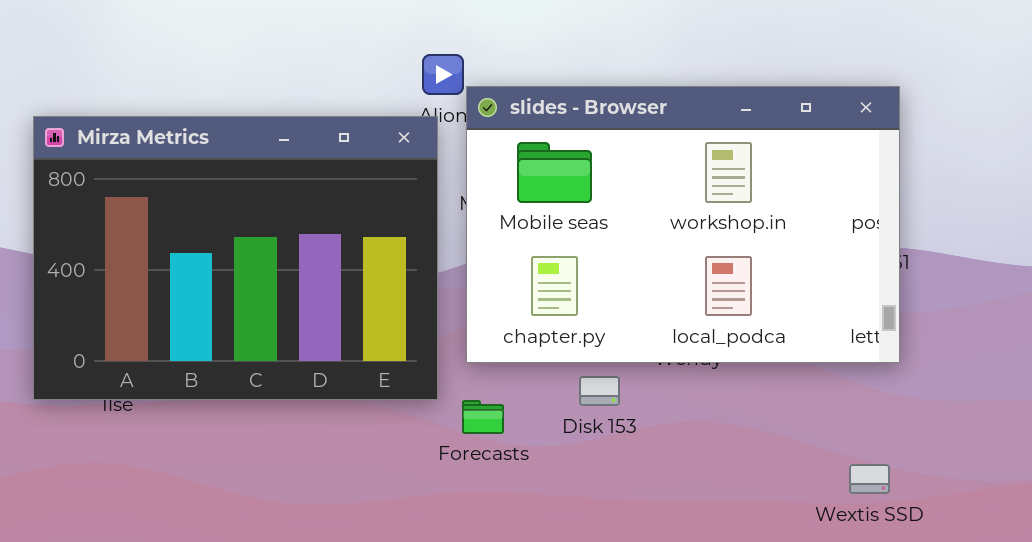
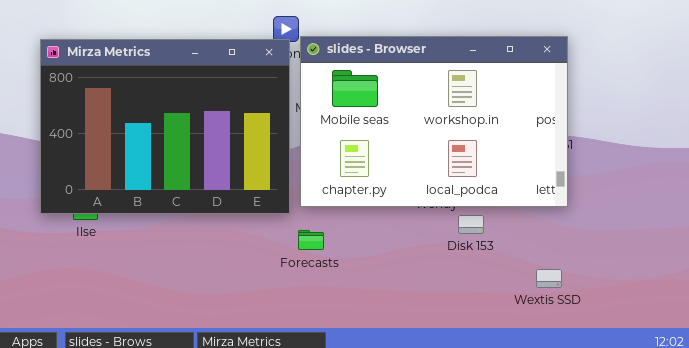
Mirza Metrics: [33,116,438,400] -> [40,39,290,214], moved
Disk 153: [579,376,620,406] -> [458,215,484,234], moved

